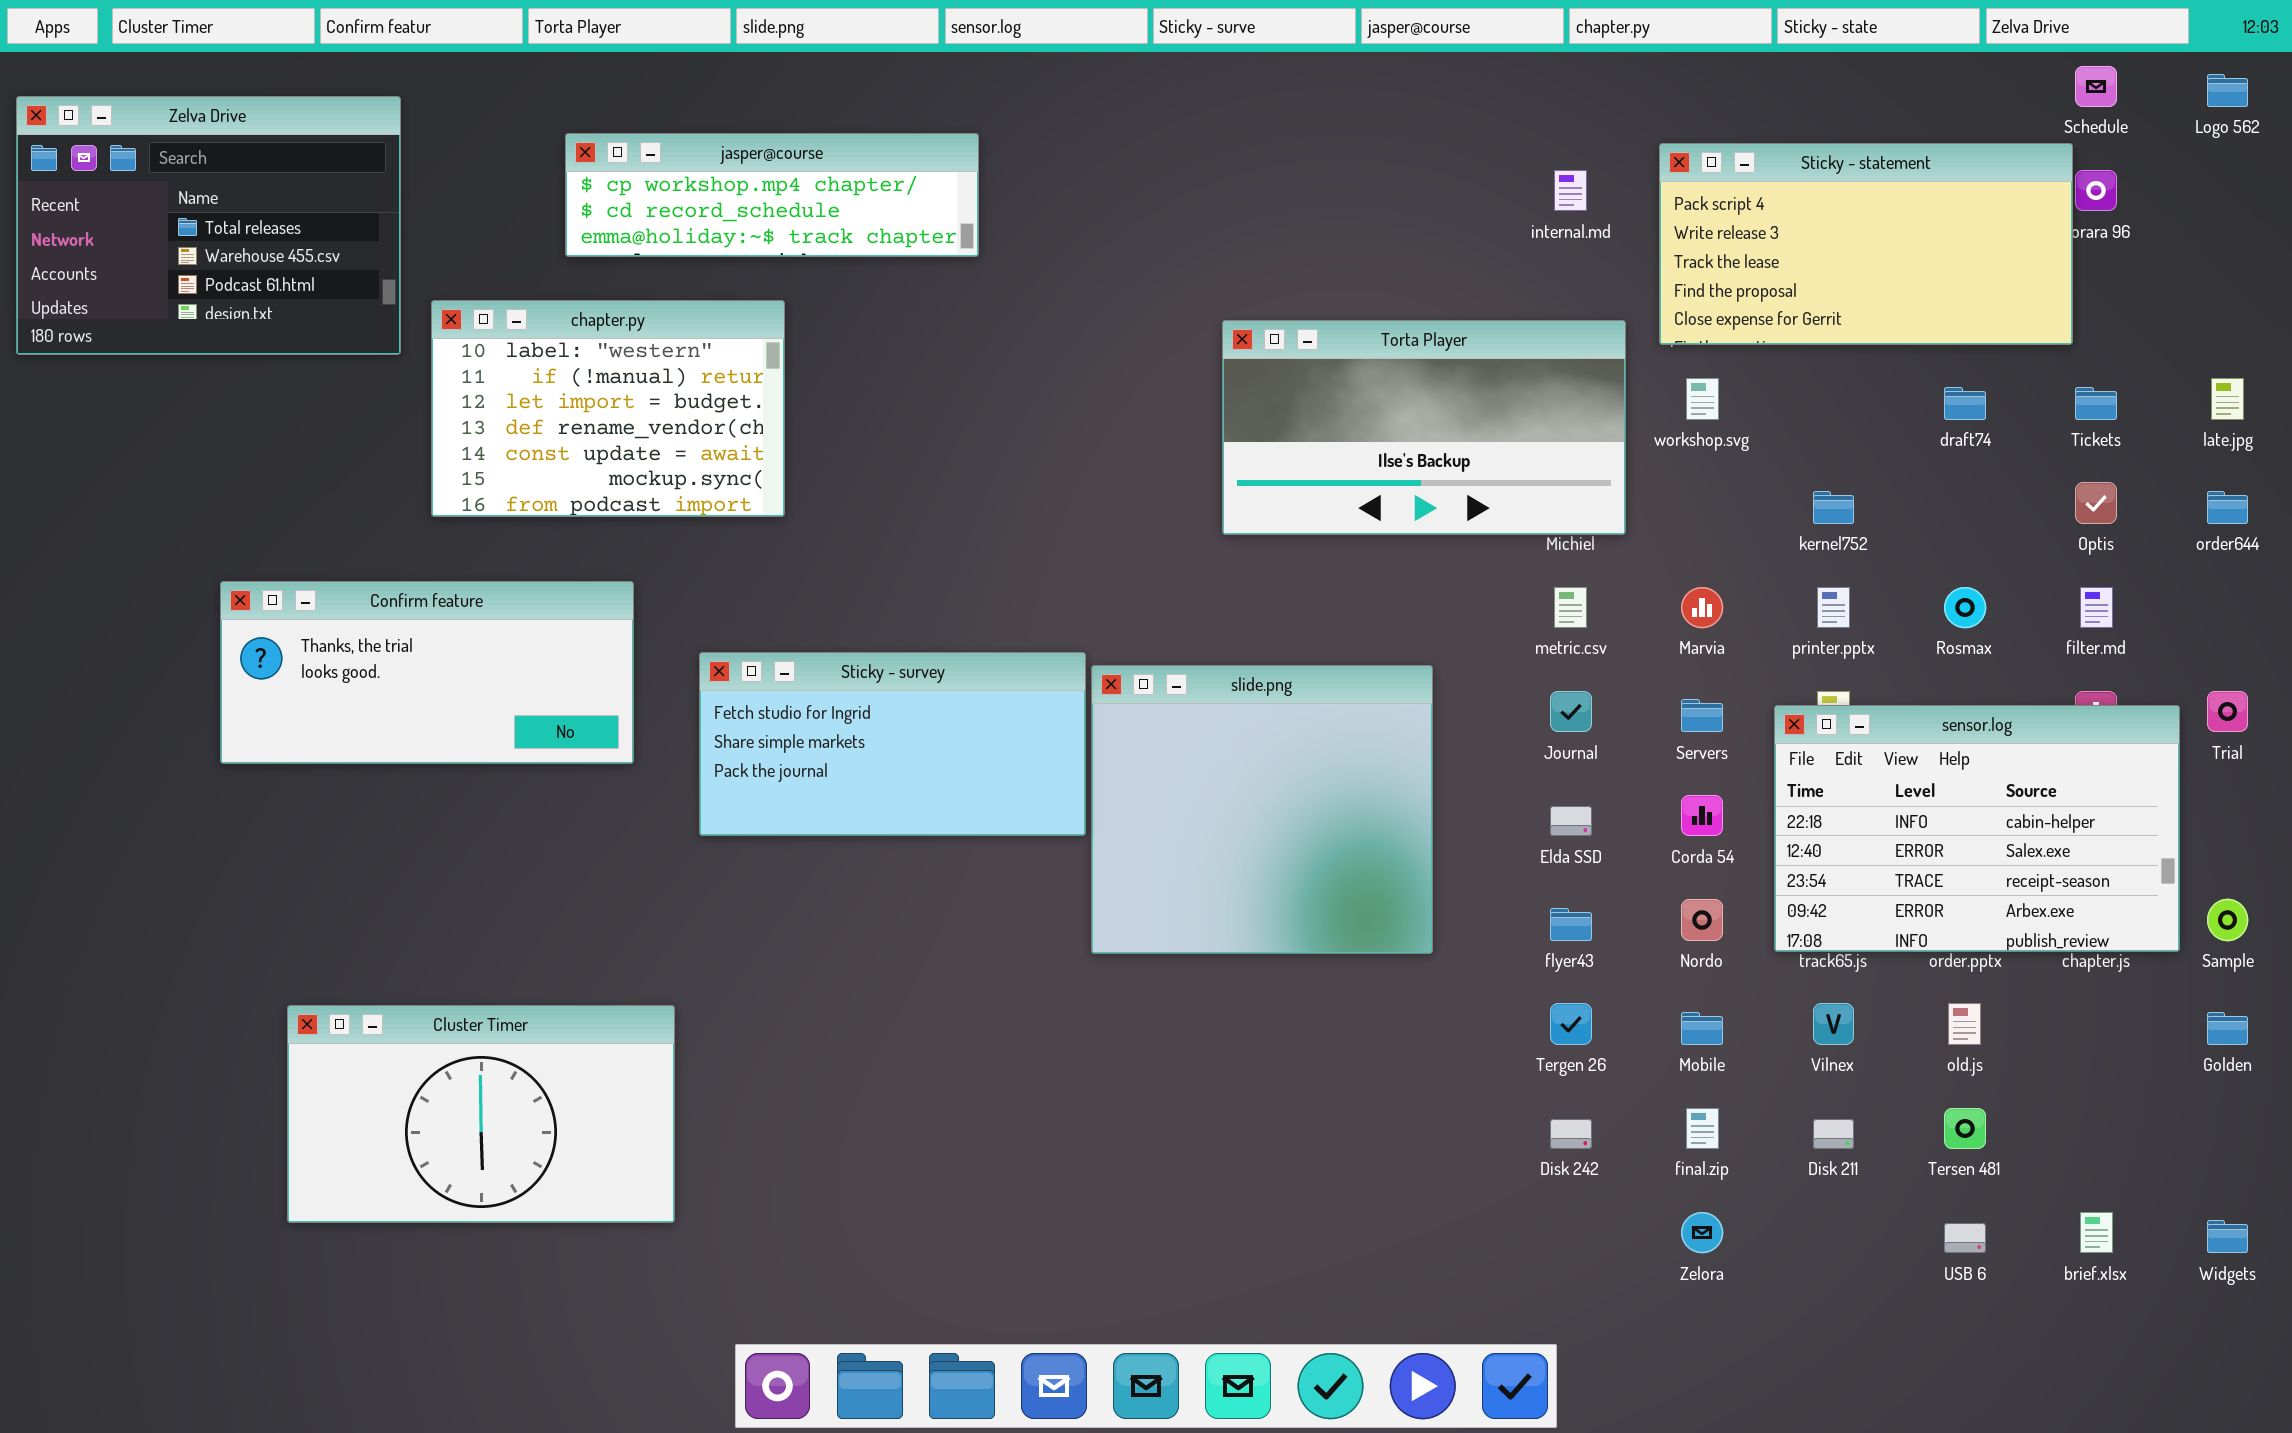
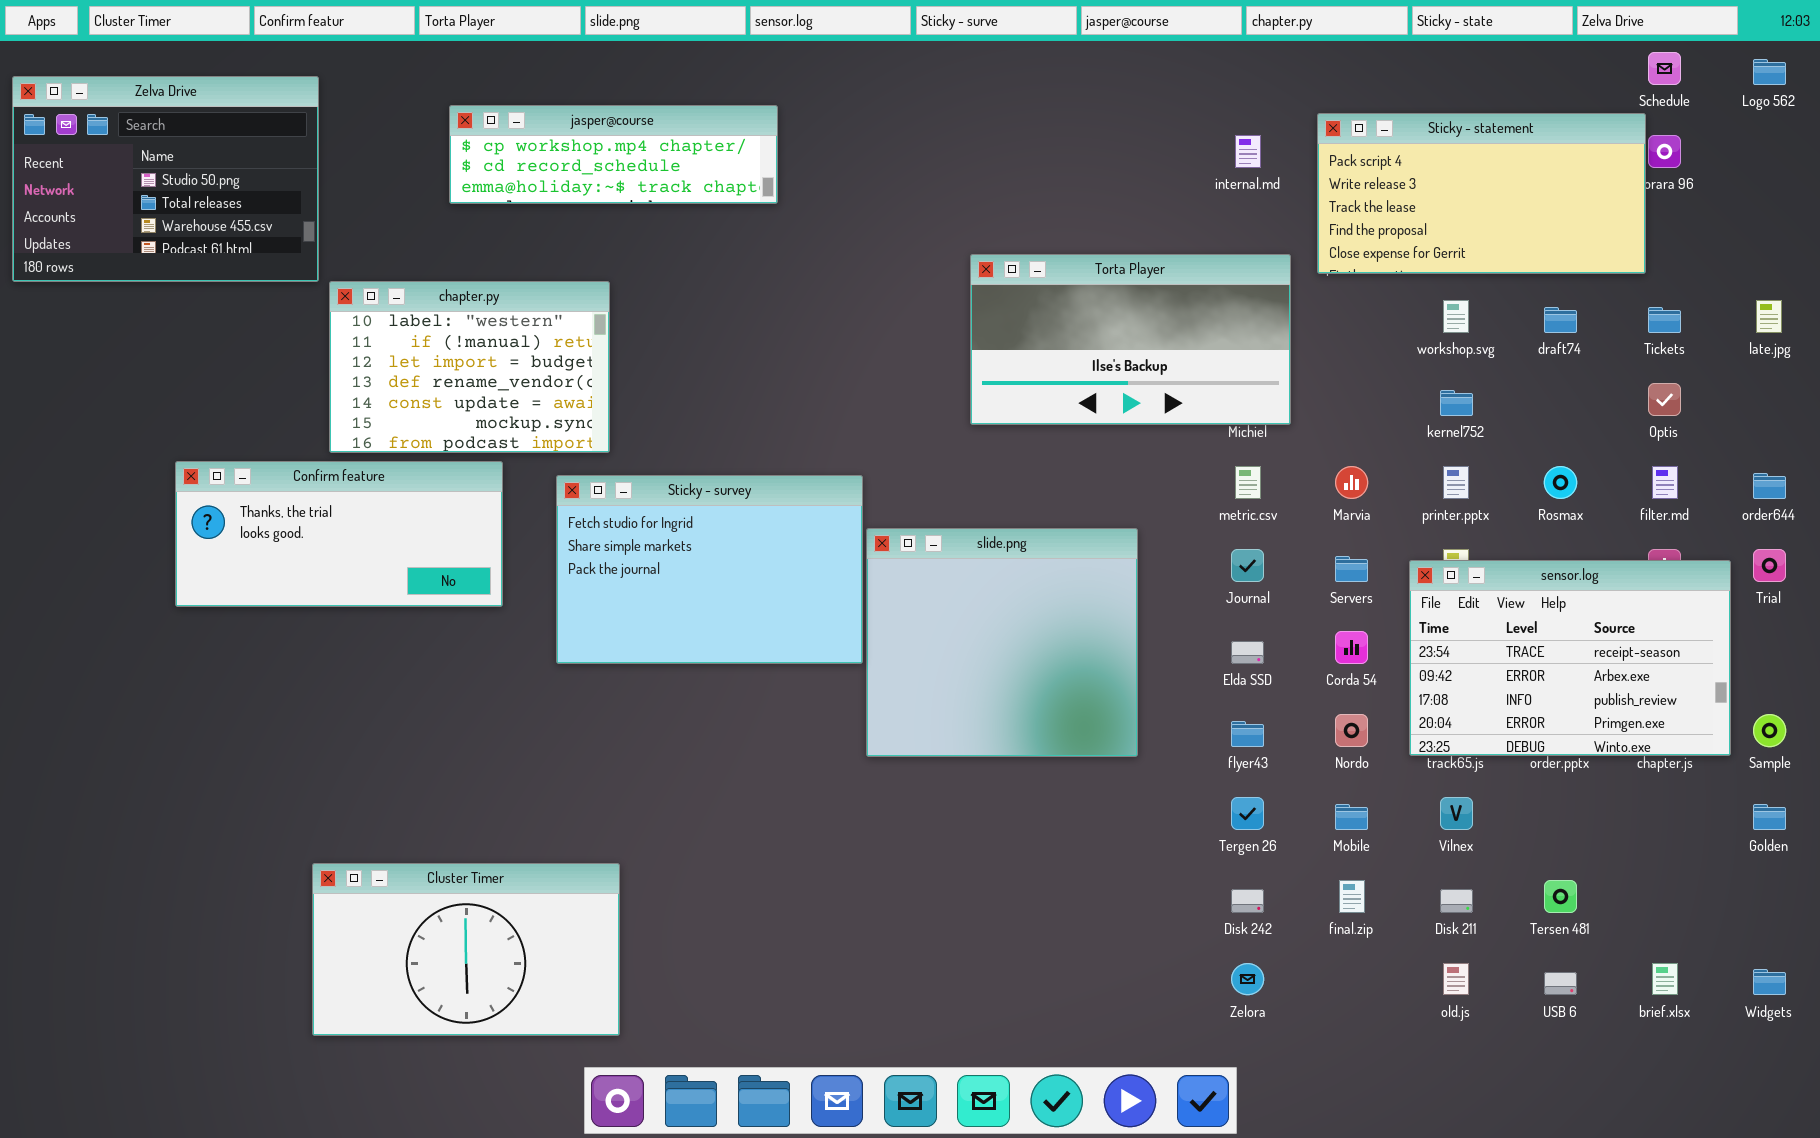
Zelva Drive: [16,96,401,355] -> [12,76,319,282], scrolled up 1 row
chapter.py: [431,300,785,517] -> [329,281,610,453], moved
workshop.svg: [1686,378,1719,420] -> [1443,300,1469,333], moved
order644: [2207,491,2248,524] -> [1753,473,1786,499], moved
Sticky - survey: [699,652,1086,836] -> [556,475,863,664], resized
sensor.log: [1774,705,2180,952] -> [1409,560,1731,756], scrolled down 2 rows
old.js: [1948,1003,1981,1045] -> [1443,963,1469,995], moved
Cluster Timer: [287,1005,675,1223] -> [312,863,620,1036], moved
Zelora: [1681,1212,1723,1253] -> [1231,963,1264,995], moved

